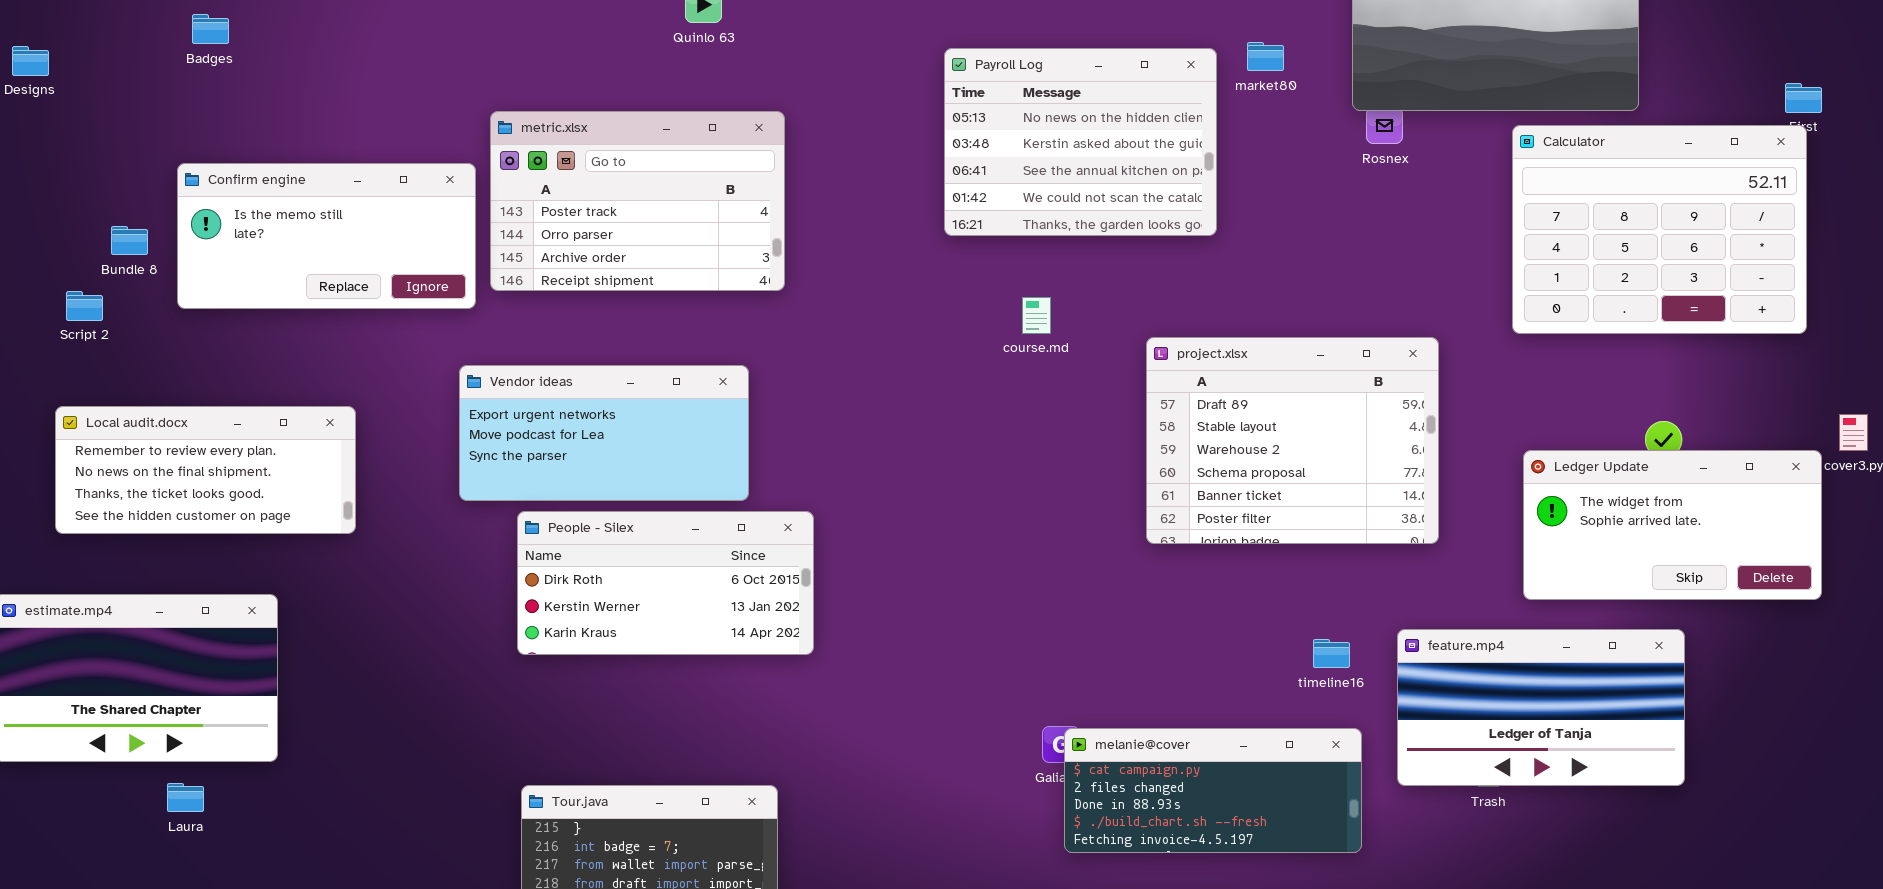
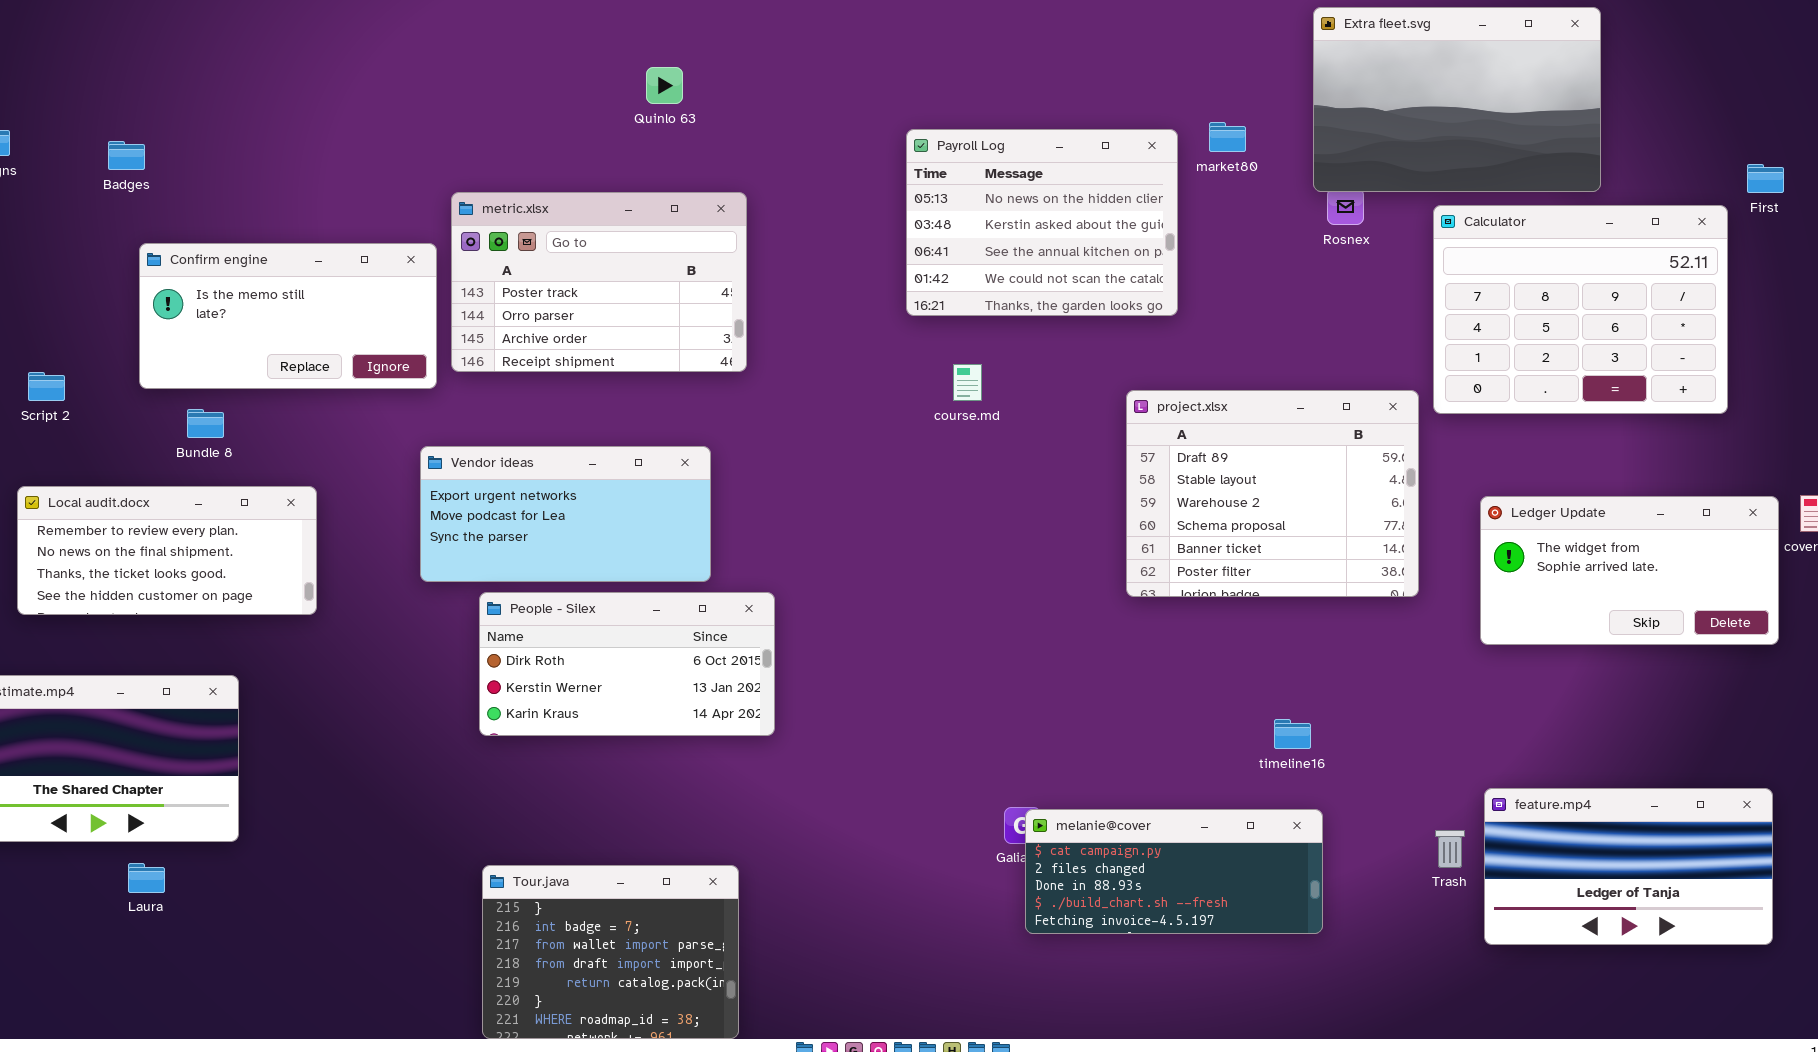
Badges: [192,14,229,44] -> [108,141,145,170], moved
Calculator: [1512,125,1807,334] -> [1433,205,1728,414], moved
Bundle 8: [111,226,148,255] -> [187,409,224,438], moved
course.md: [1022,297,1051,334] -> [953,364,982,401], moved
project.xlsx: [1146,337,1439,544] -> [1126,390,1419,597], moved
Ledger Update: [1523,450,1822,600] -> [1480,496,1779,645], moved
feature.mp4: [1397,629,1685,786] -> [1484,788,1773,945], moved

